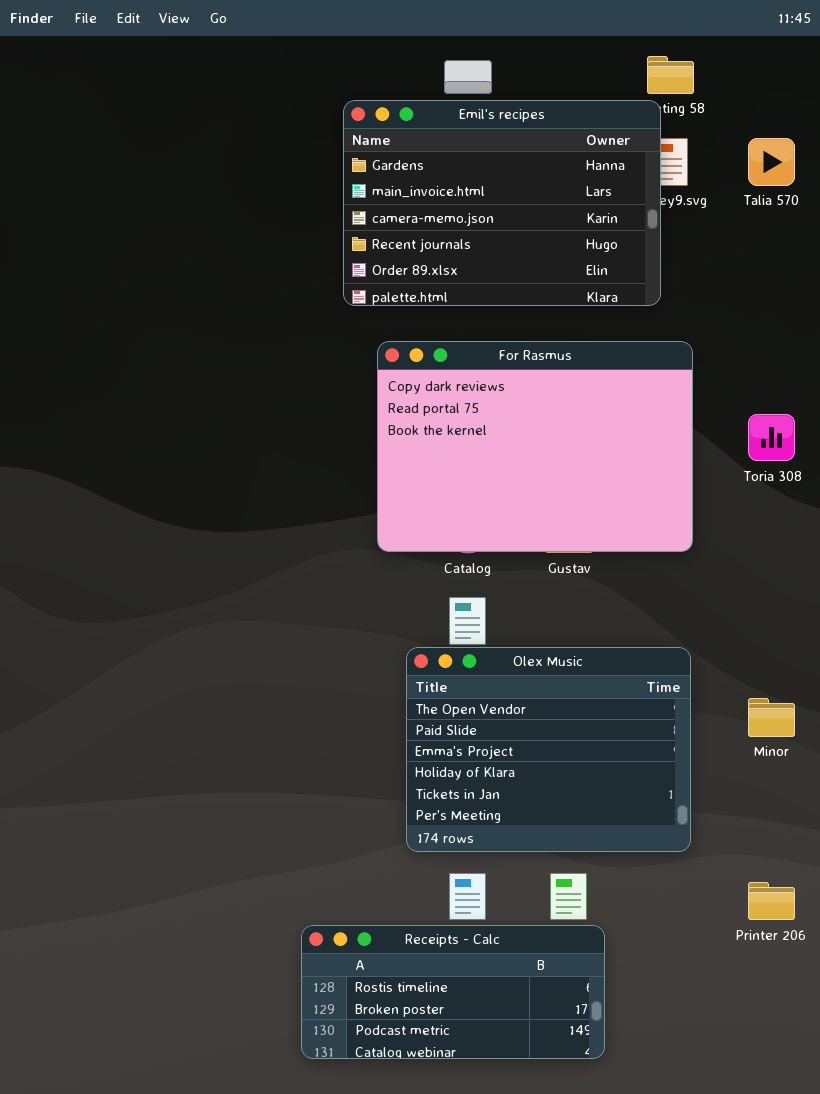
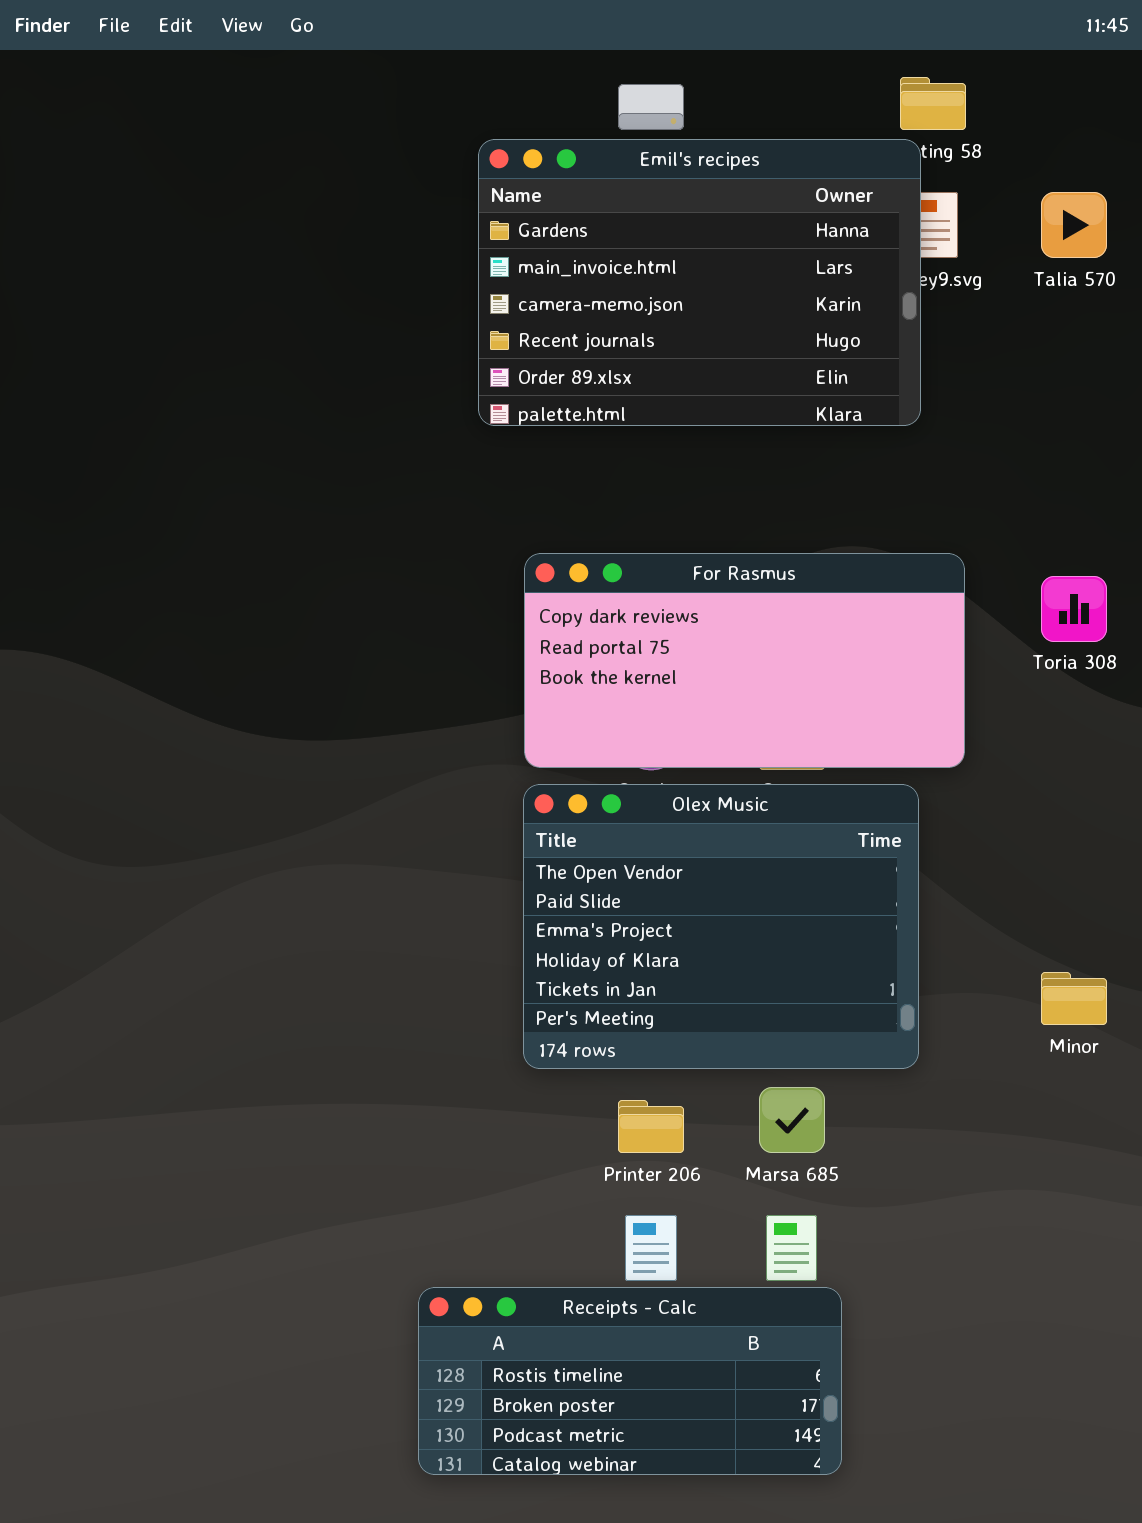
For Rasmus: [377,341,693,552] -> [524,553,965,768], resized
Olex Music: [406,647,691,852] -> [523,784,919,1069], moved
Printer 206: [748,882,795,920] -> [618,1100,684,1153], moved

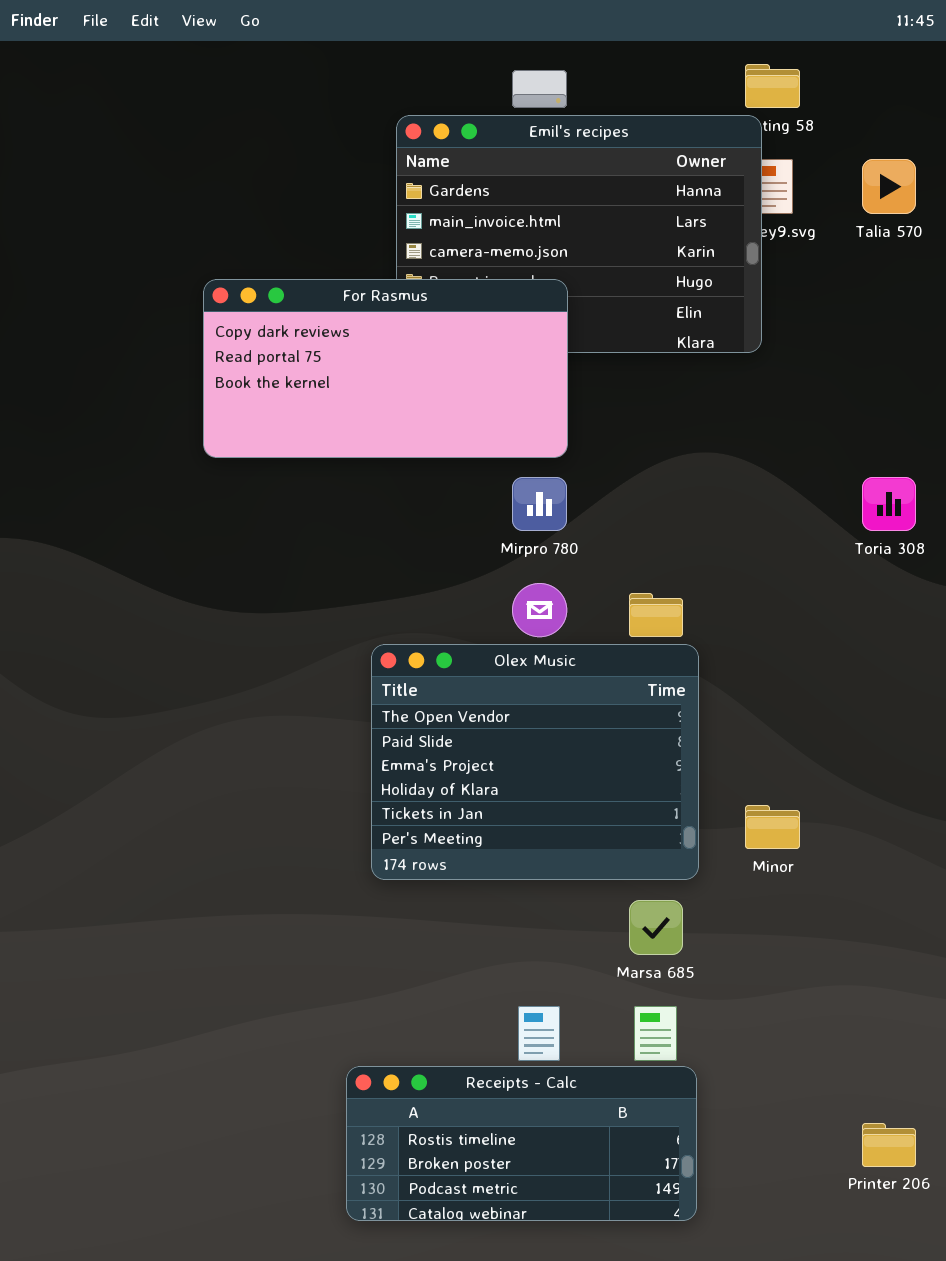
For Rasmus: [524,553,965,768] -> [203,279,568,458], moved
Olex Music: [523,784,919,1069] -> [371,644,699,880], moved
Minor: [1041,972,1107,1025] -> [745,805,800,849], moved
Printer 206: [618,1100,684,1153] -> [862,1123,916,1167], moved

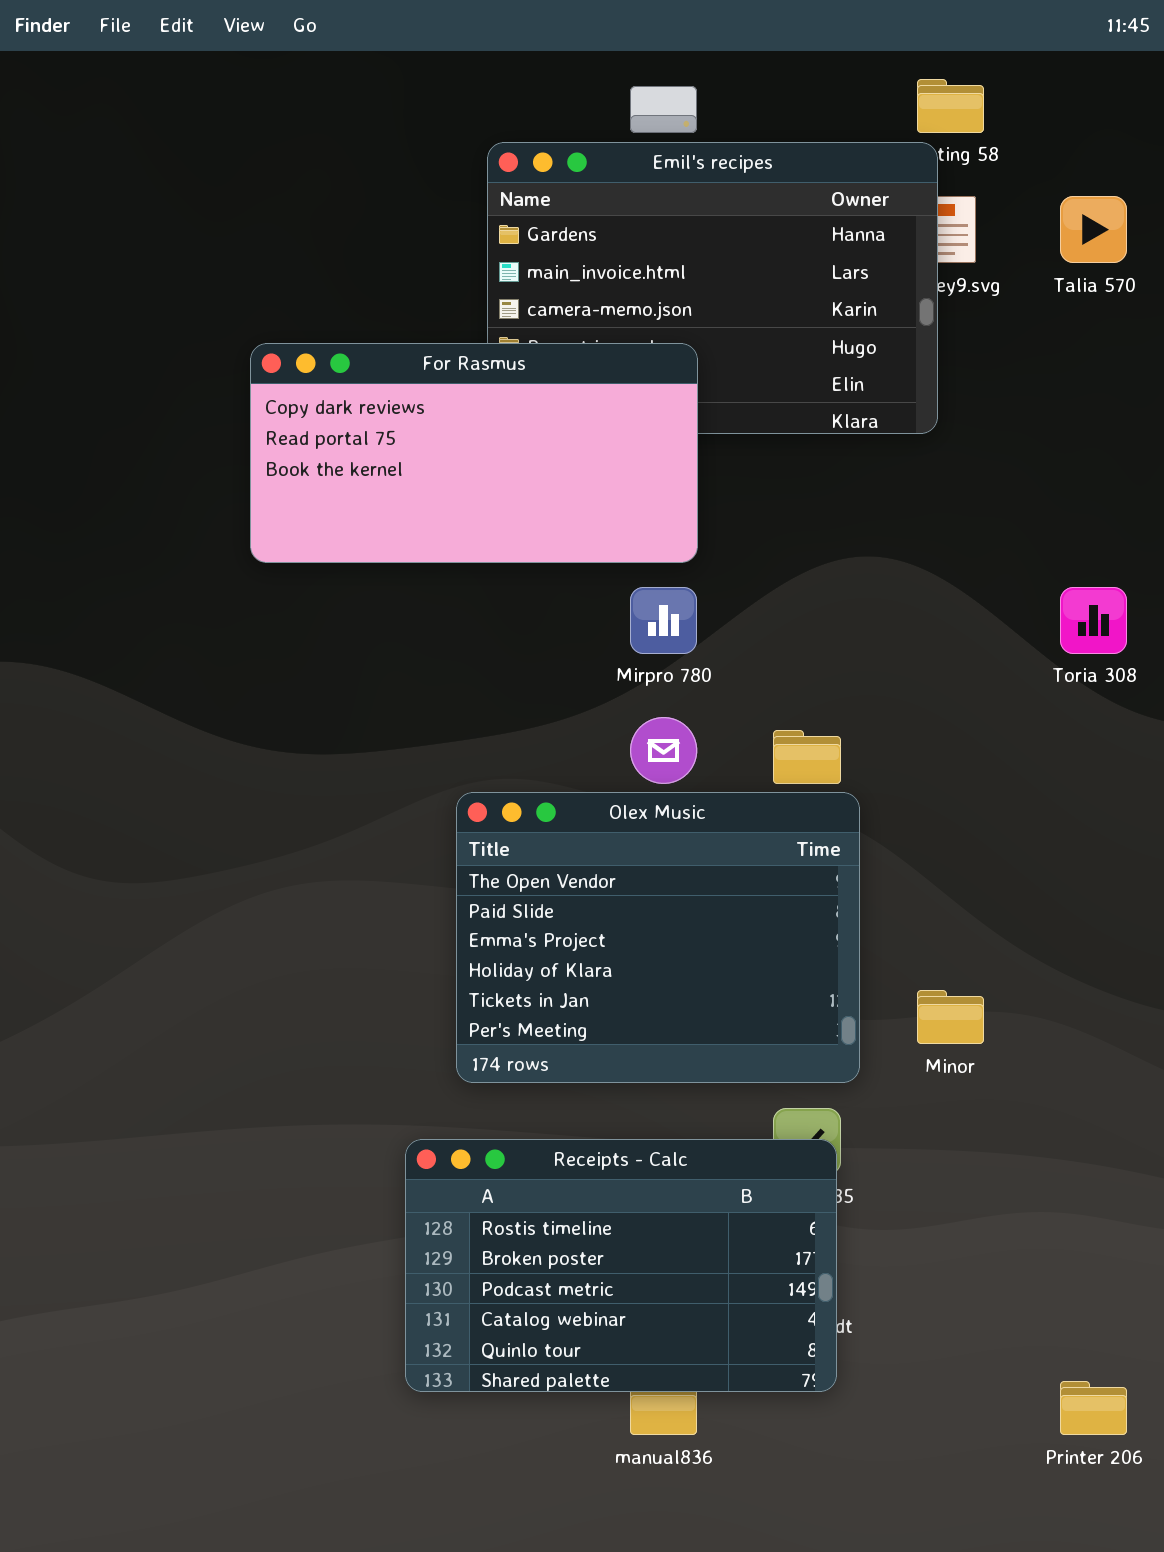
Receipts - Calc: [346,1066,697,1221] -> [405,1139,837,1392], moved, resized

